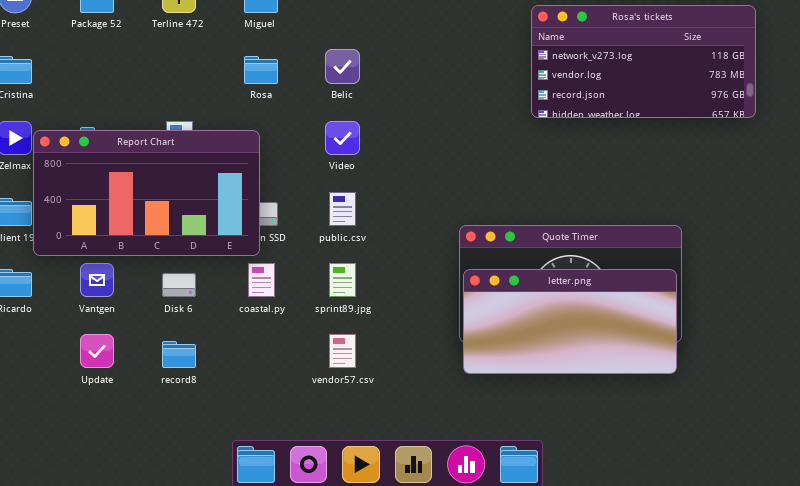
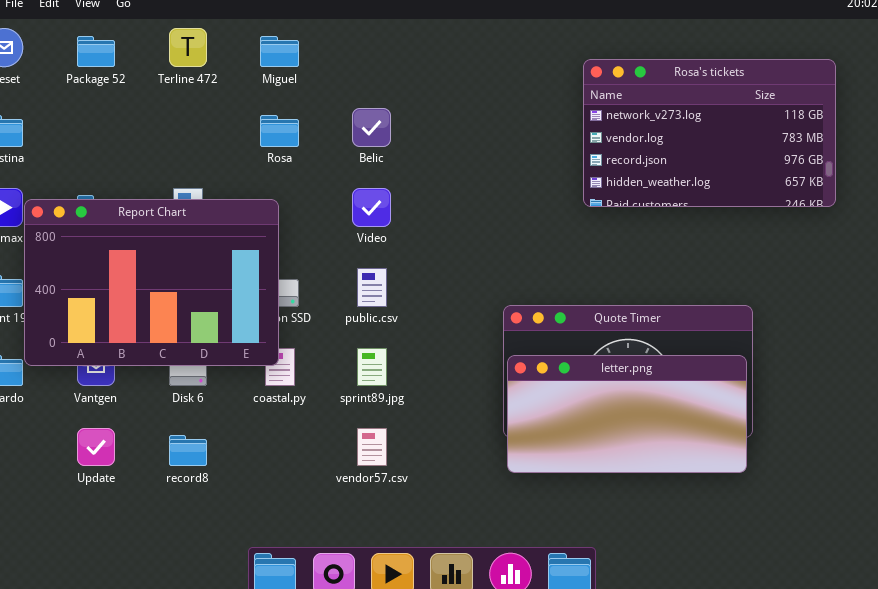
Rosa's tickets: [531,5,756,118] -> [583,59,836,207], resized
Report Chart: [33,130,260,256] -> [24,199,279,366], resized

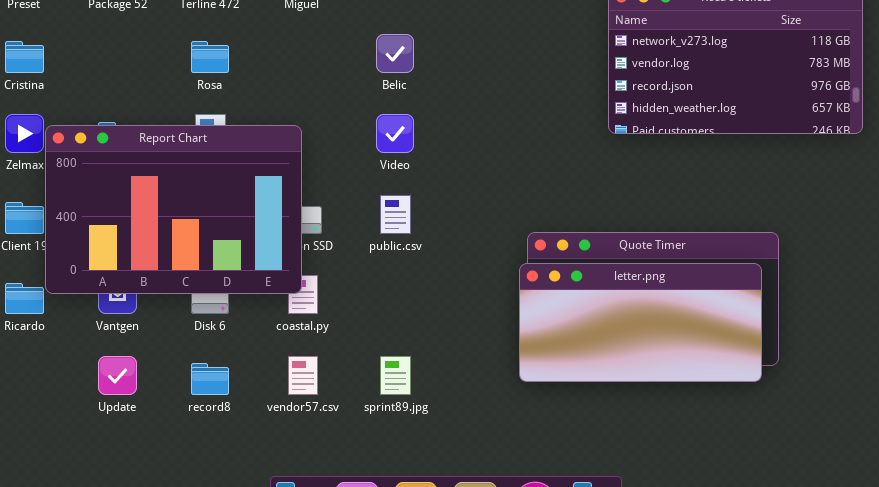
Rosa: [260,115,299,147] -> [191,41,229,73], moved
sprint89.jpg: [357,348,387,386] -> [380,356,411,395], moved
letter.png: [507,355,747,473] -> [519,263,762,382], moved
vendor57.csv: [357,428,387,466] -> [288,356,318,395], moved

